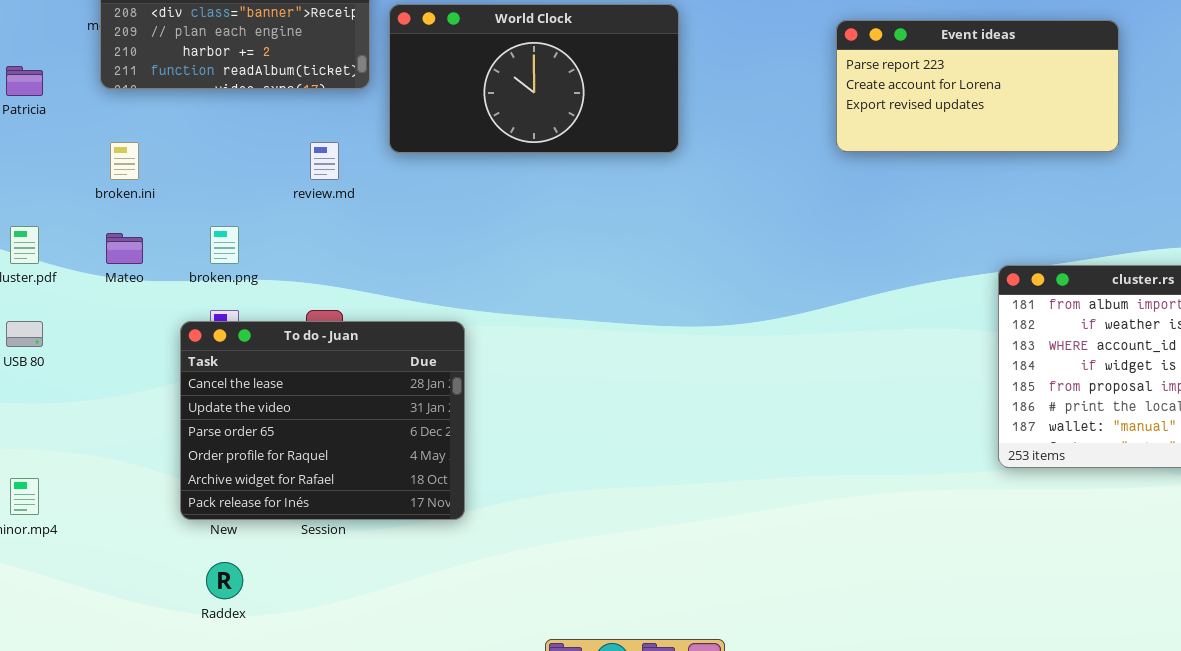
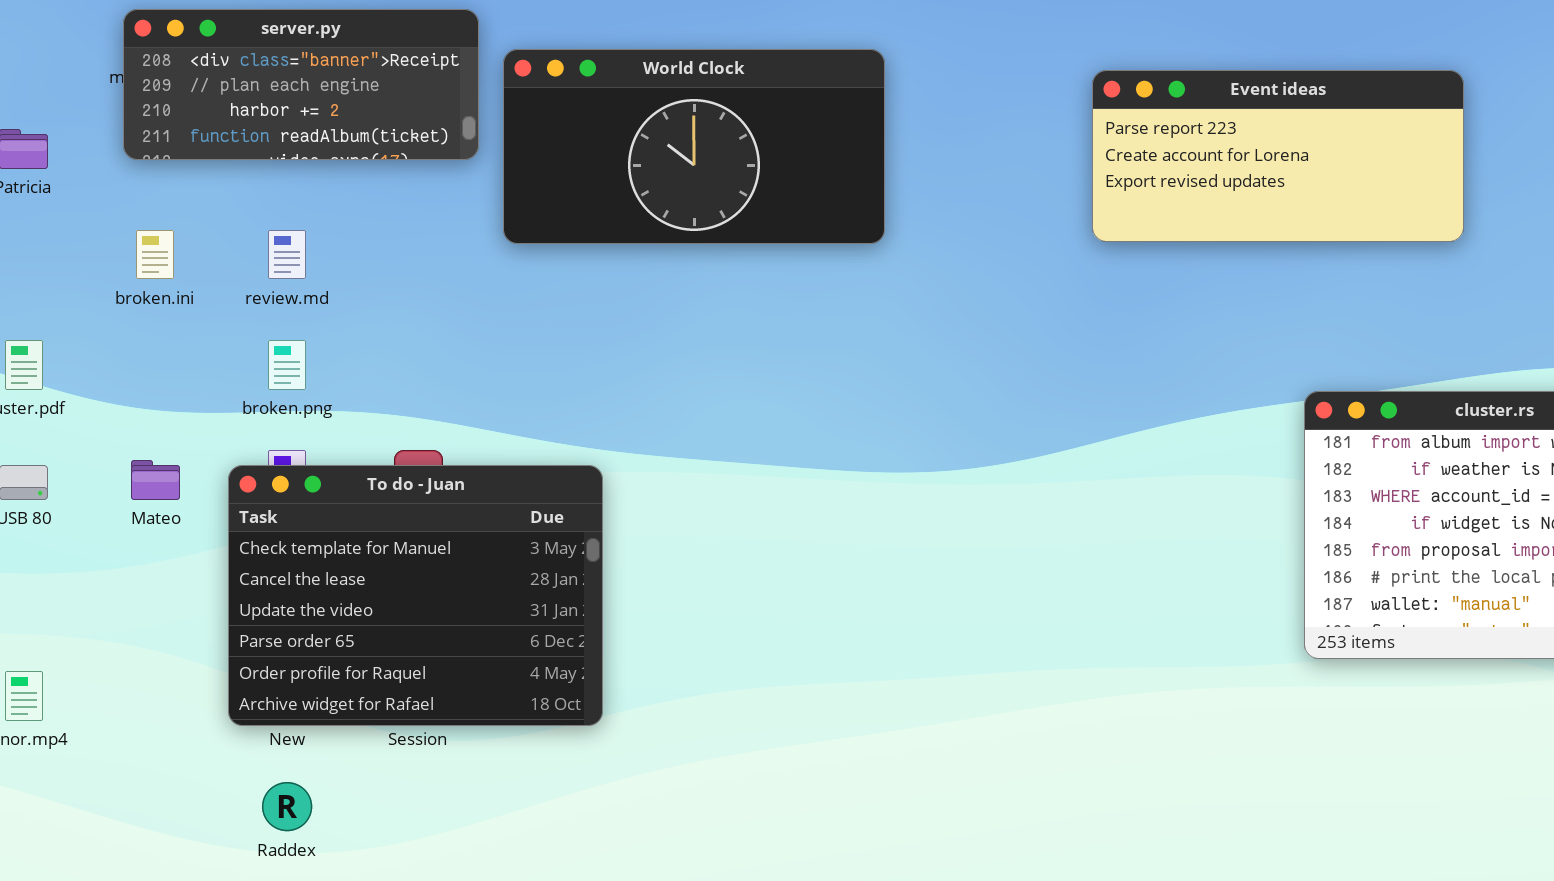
review.md: [310,142,339,180] -> [268,230,306,279], moved
Mateo: [106,233,143,264] -> [131,460,180,500], moved
To do - Juan: [180,321,465,520] -> [228,465,603,726], scrolled up 1 row

